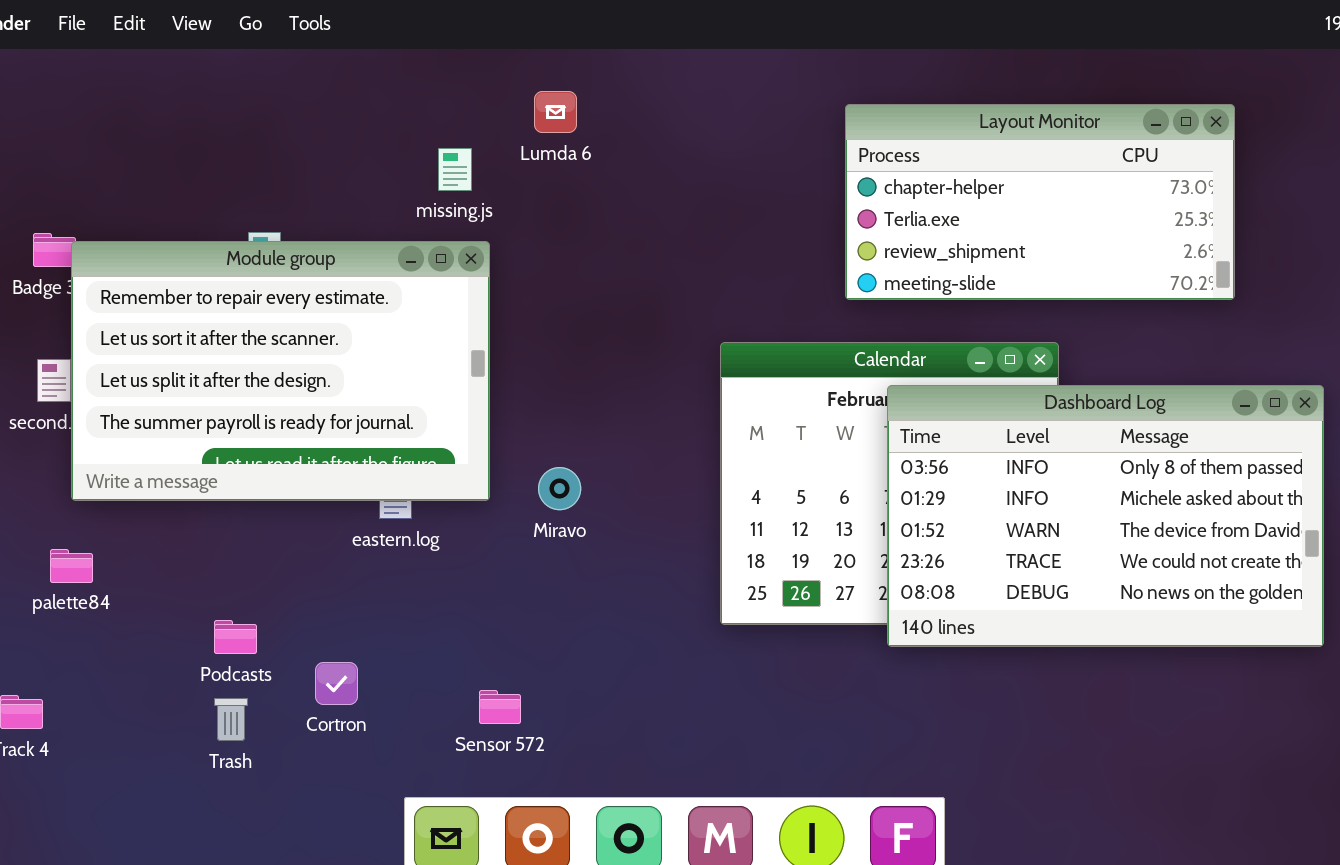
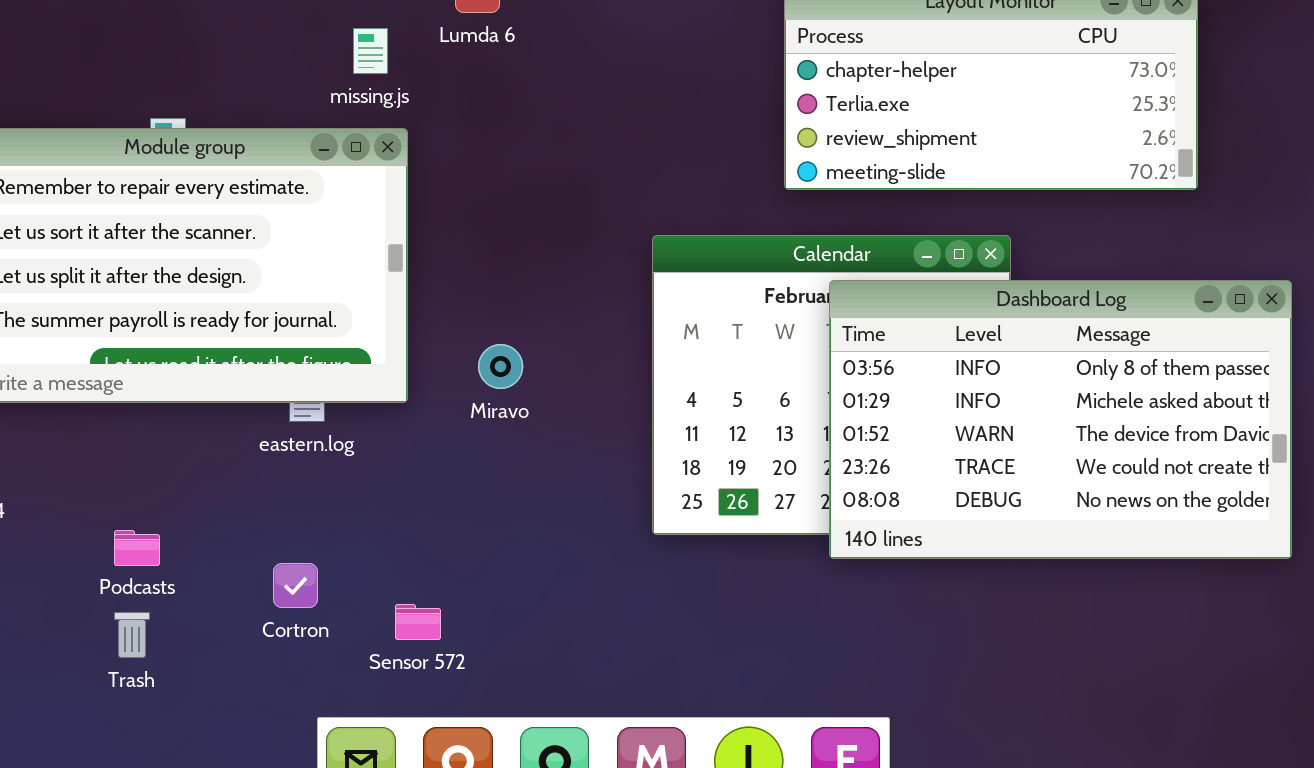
Miravo: [538,467,581,510] -> [478,344,523,389], moved
Cortron: [315,662,358,705] -> [273,563,318,608], moved

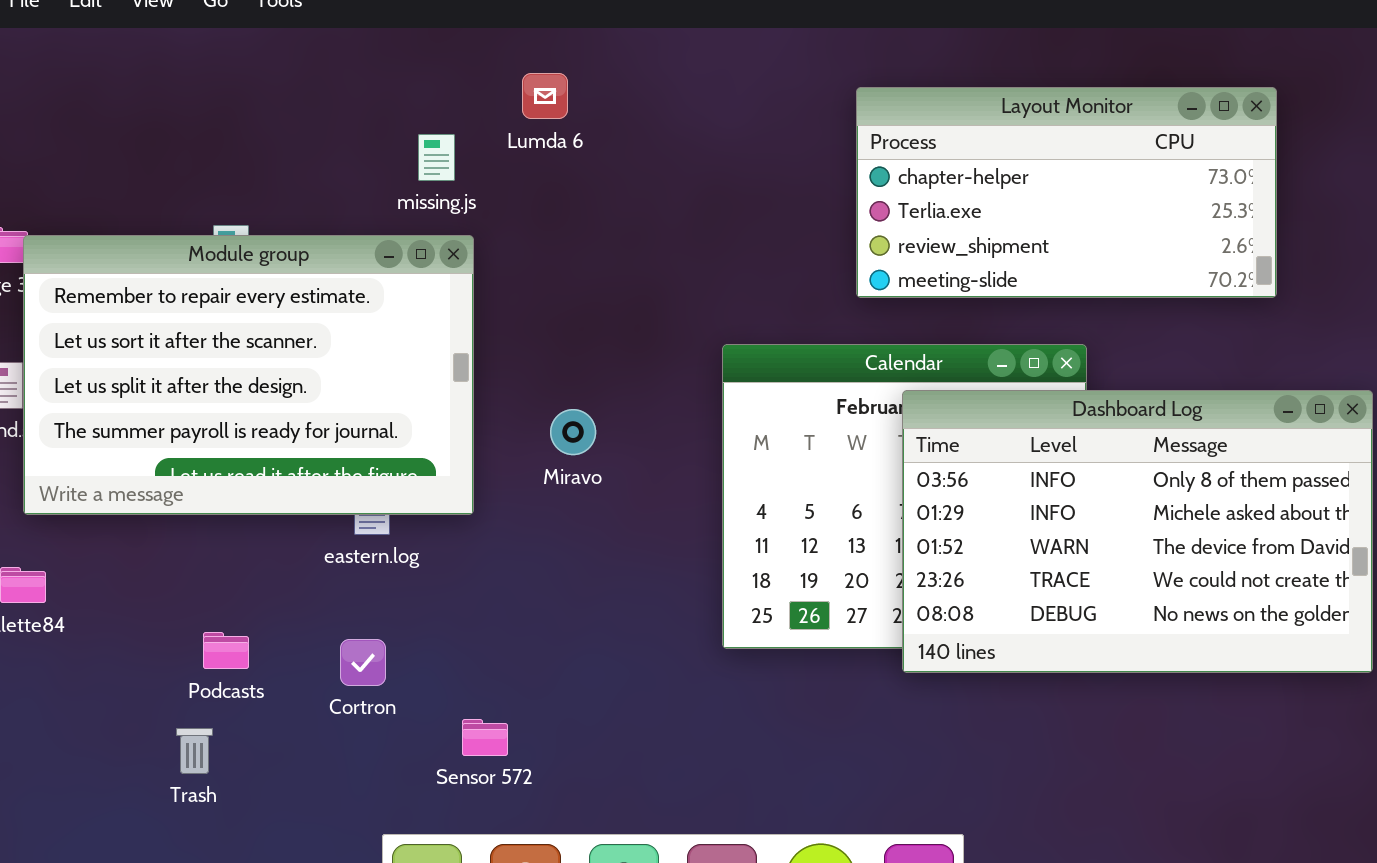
Miravo: [478,344,523,389] -> [550,409,596,455], moved
Podcasts: [114,530,160,566] -> [203,632,249,669], moved
Cortron: [273,563,318,608] -> [340,639,386,686], moved

